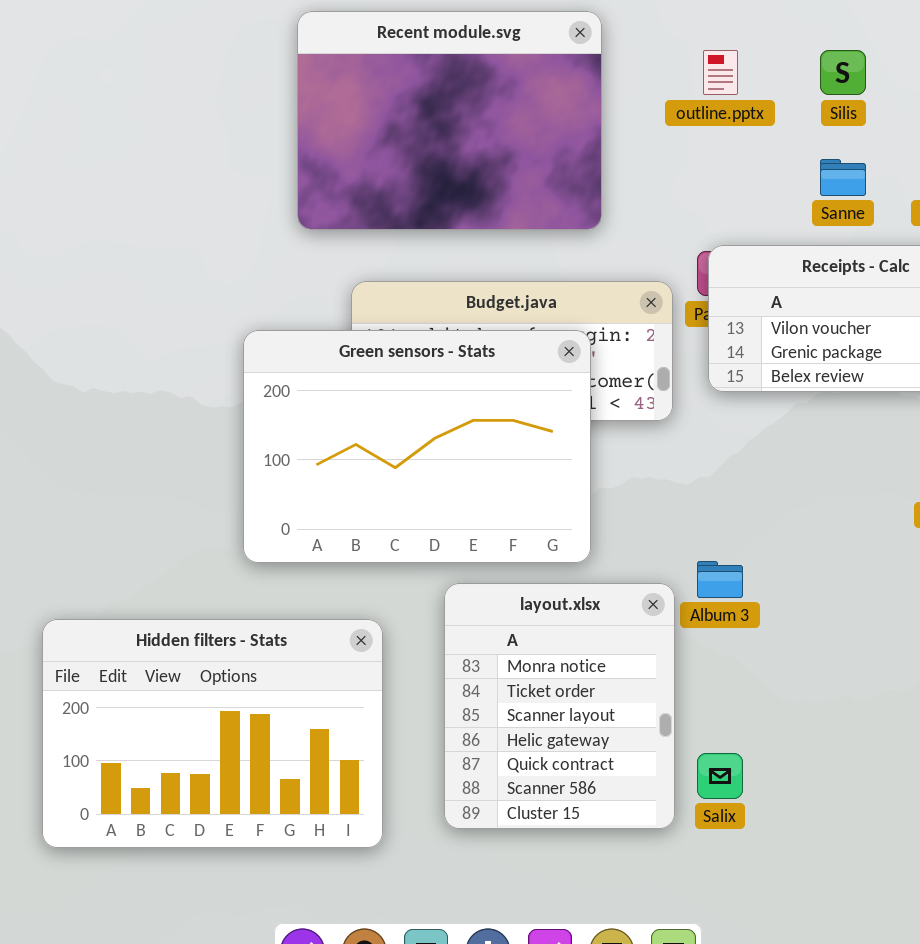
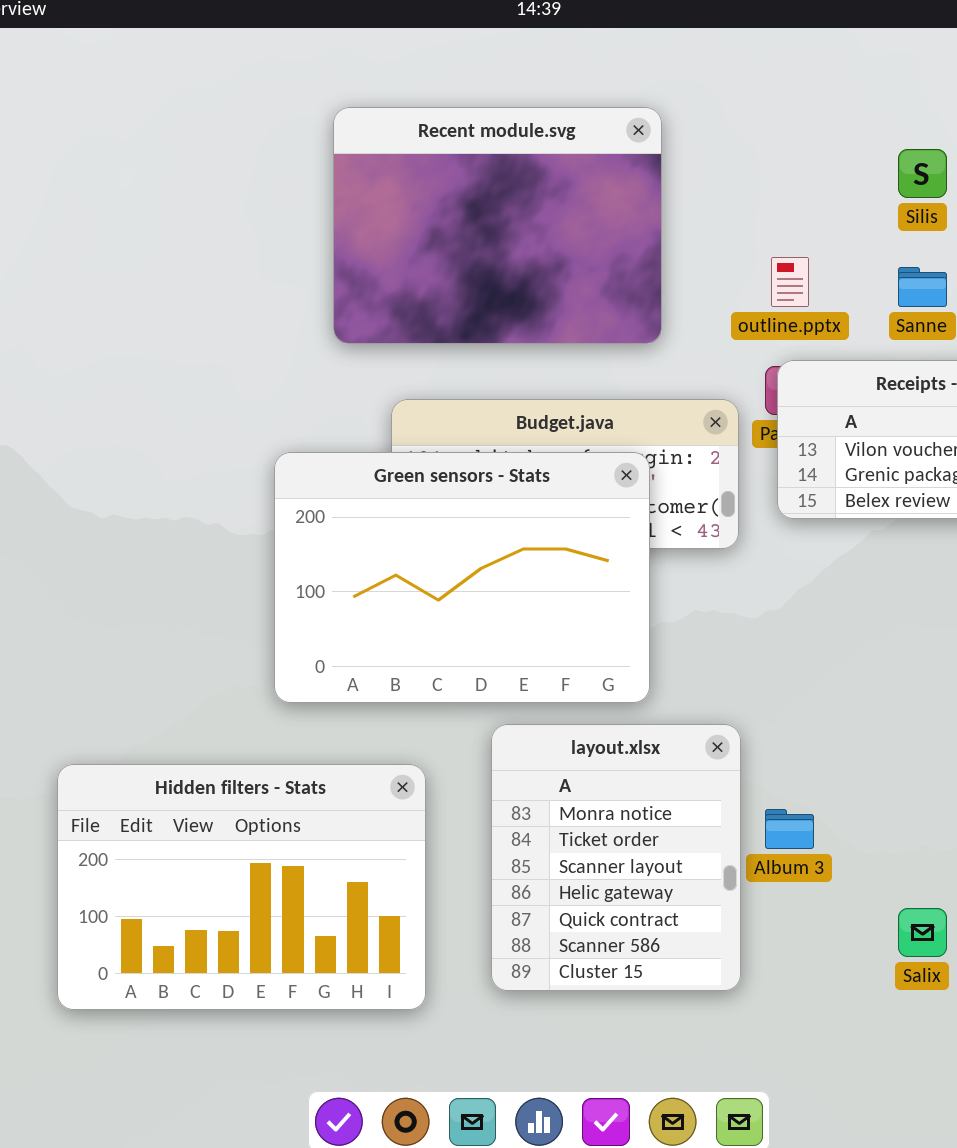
outline.pptx: [703,50,738,95] -> [771,257,809,307], moved
Album 3: [697,561,743,598] -> [765,809,814,849], moved
Salix: [697,753,743,799] -> [898,908,947,957], moved

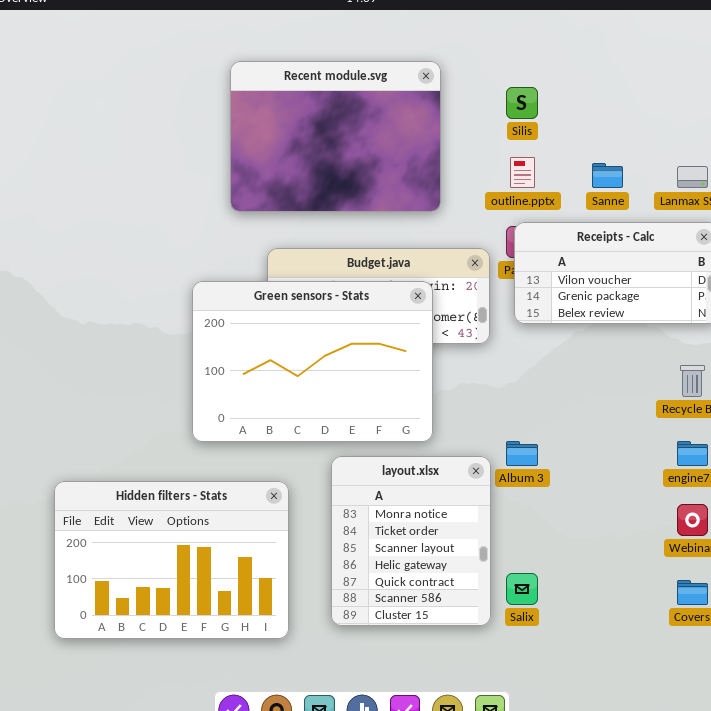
Silis: [898,149,947,198] -> [506,87,538,119], moved
Album 3: [765,809,814,849] -> [506,441,538,466], moved
Salix: [898,908,947,957] -> [506,573,538,605], moved

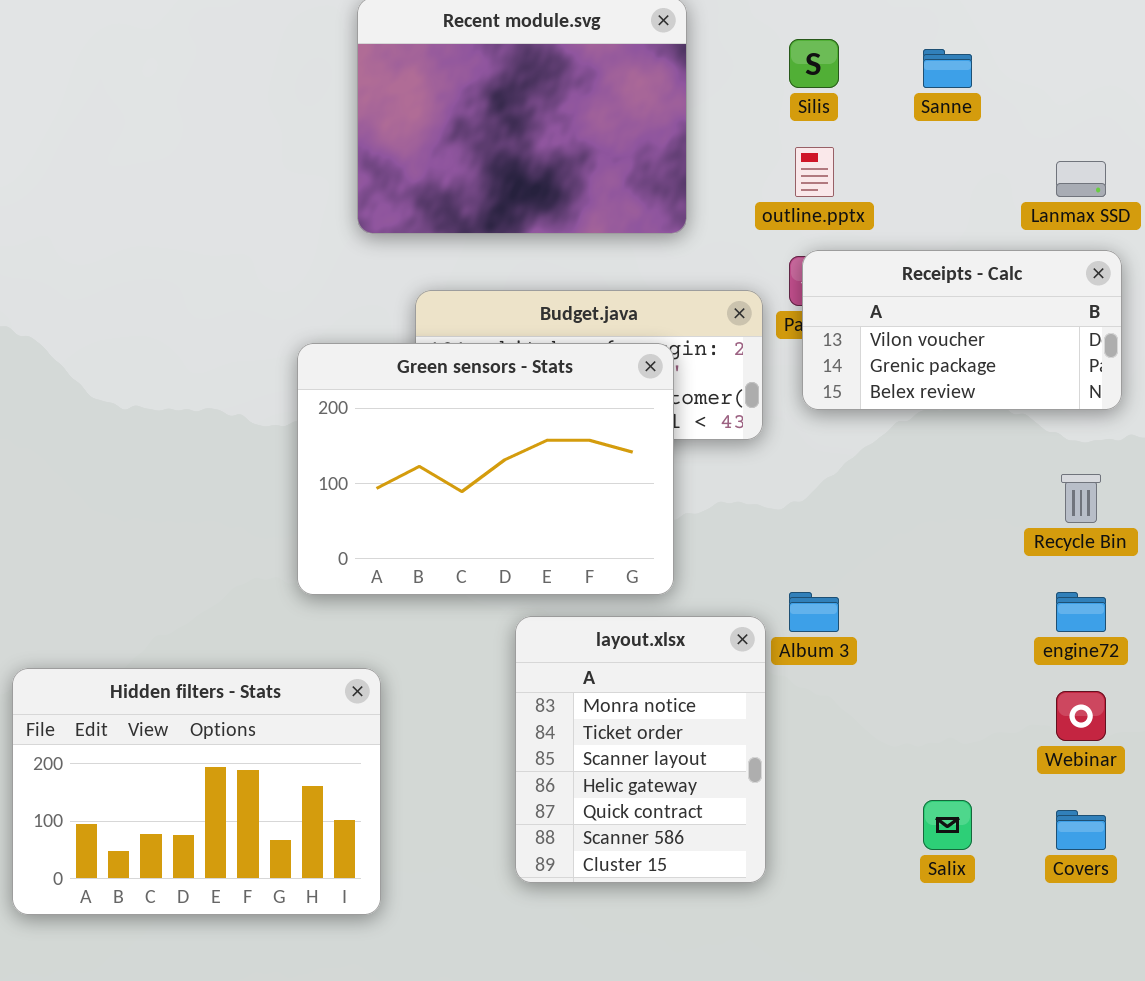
Sanne: [592,163,623,188] -> [923,49,972,88], moved
Hidden filters - Stats: [54,481,289,639] -> [12,668,381,915], moved
Salix: [506,573,538,605] -> [923,800,972,850], moved

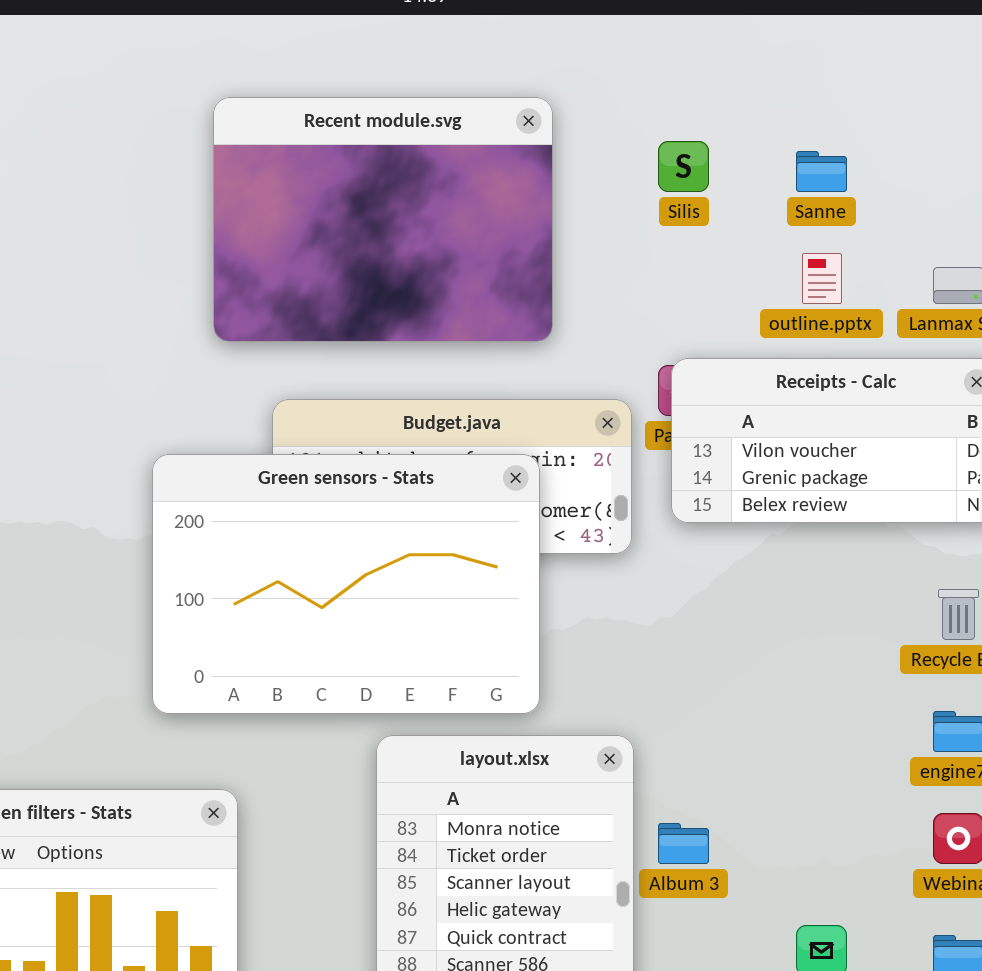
outline.pptx: [795,147,834,197] -> [802,253,842,304], moved
Album 3: [789,592,839,632] -> [658,823,709,864], moved

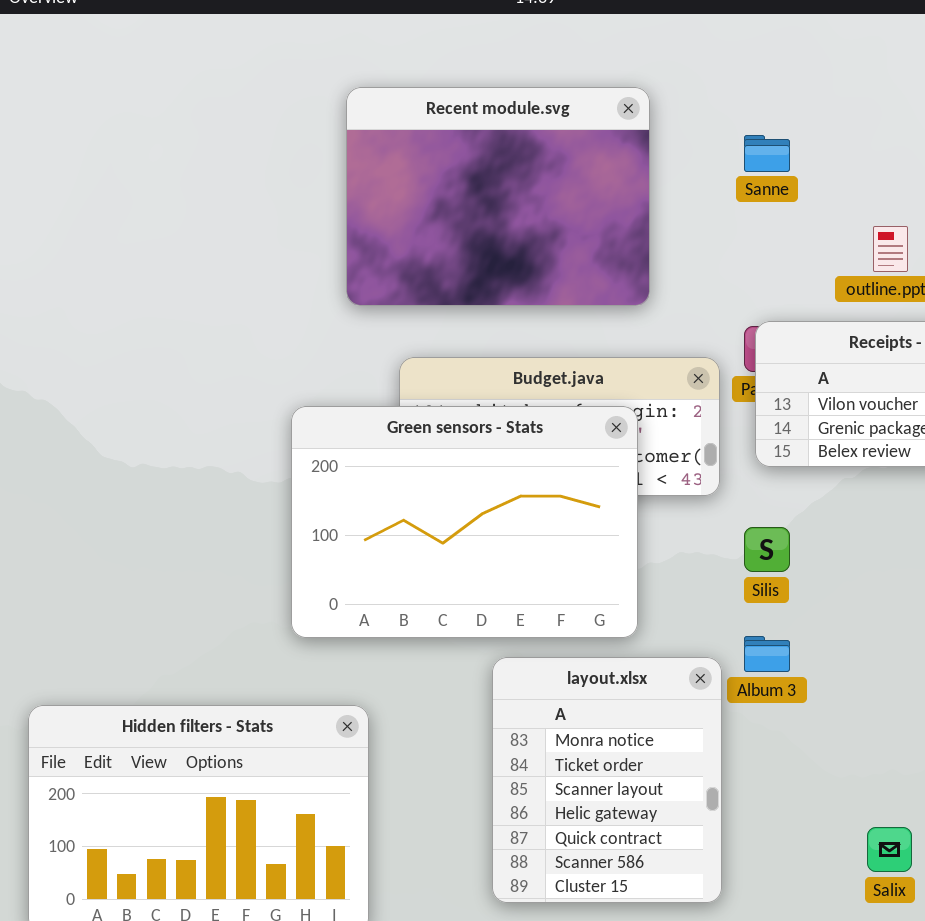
Silis: [658,141,709,192] -> [744,527,790,572], moved
Sanne: [796,151,847,192] -> [744,135,790,172], moved
Album 3: [658,823,709,864] -> [744,636,790,672], moved

